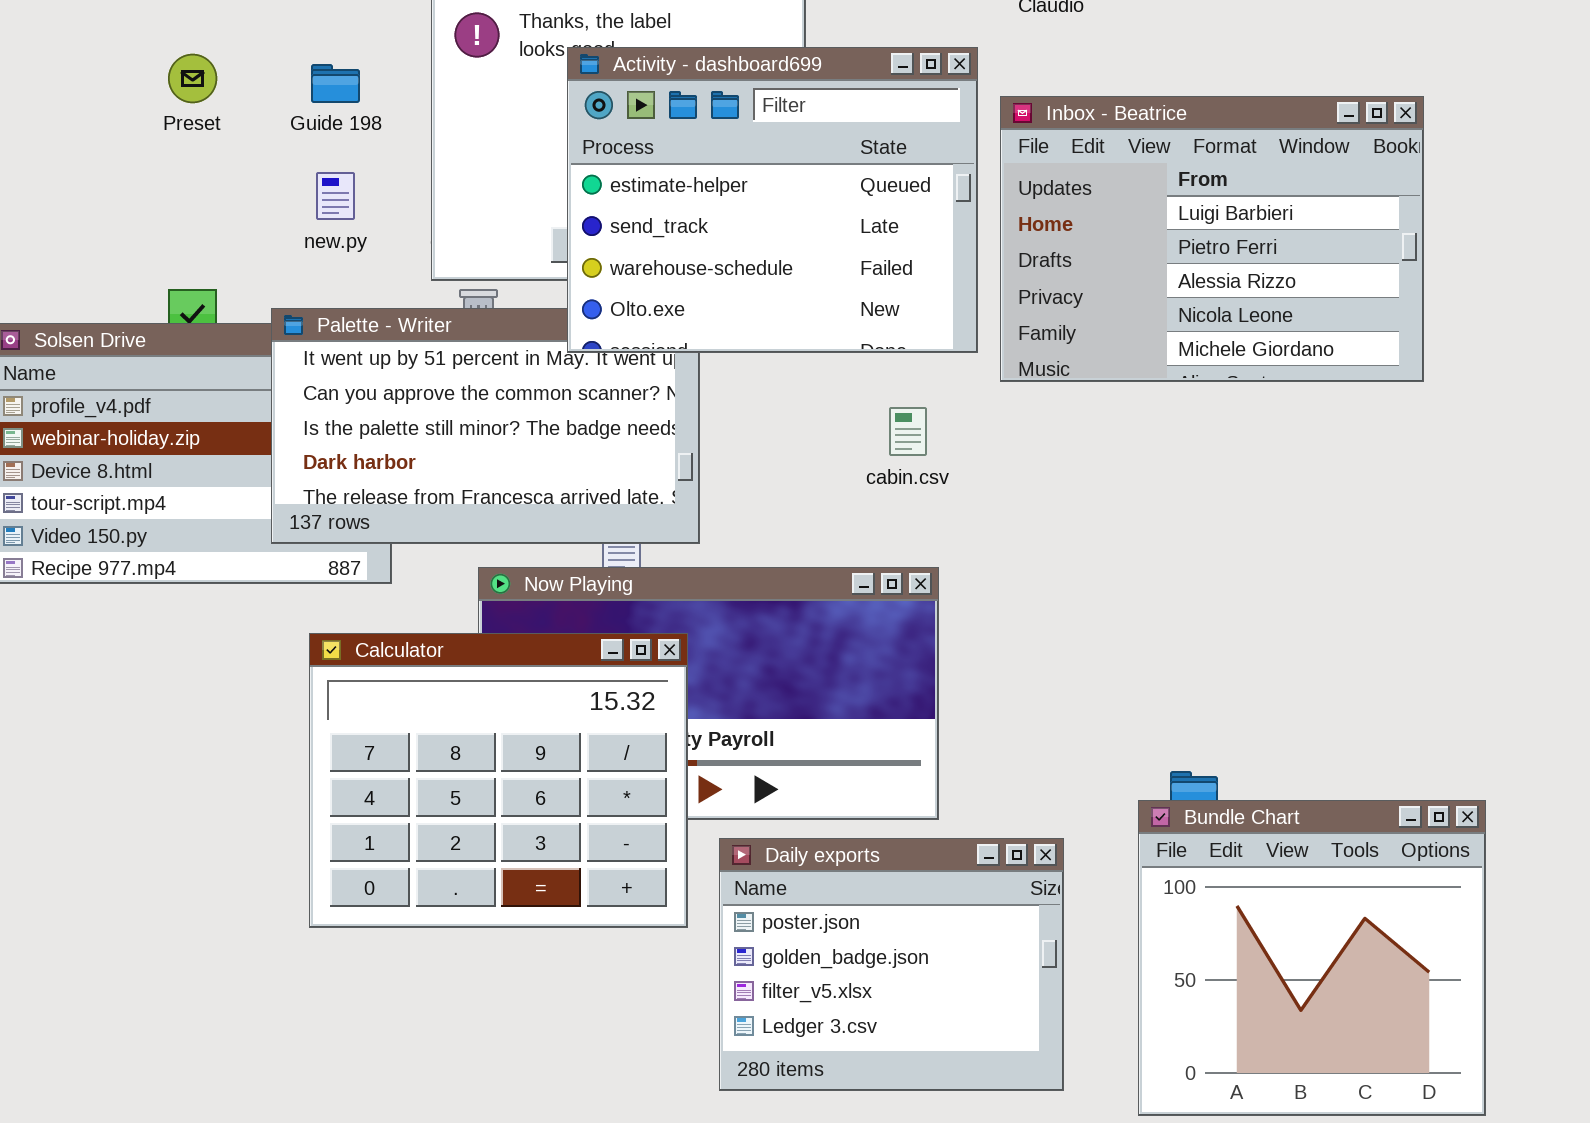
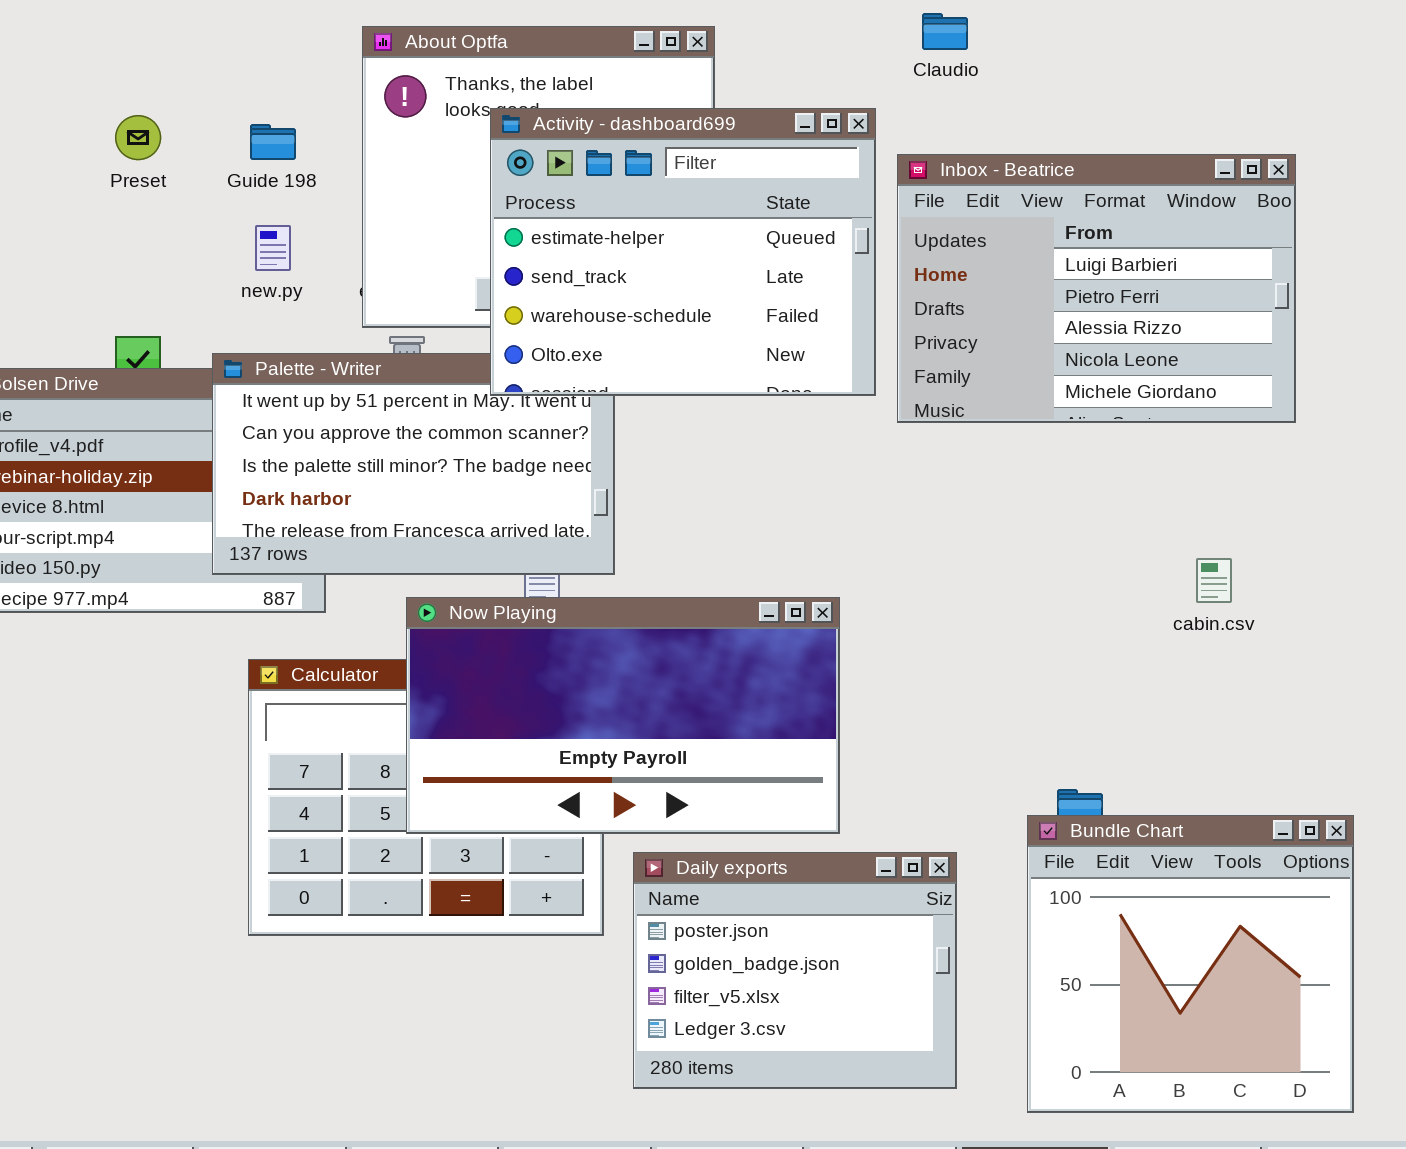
cabin.csv: [889,407,927,456] -> [1196,558,1232,603], moved
Now Playing: [478,567,939,820] -> [406,597,840,834], raised

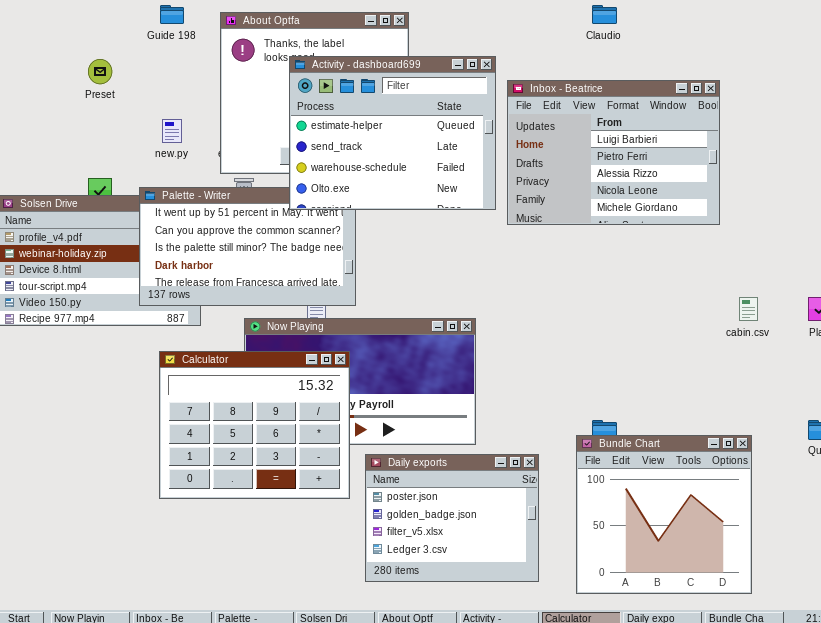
Claudio: [922,13,968,50] -> [592,5,617,24], moved
Guide 198: [250,124,296,160] -> [160,5,184,24], moved
cabin.csv: [1196,558,1232,603] -> [739,297,758,321], moved
Calculator: [248,659,604,936] -> [159,351,350,499], raised

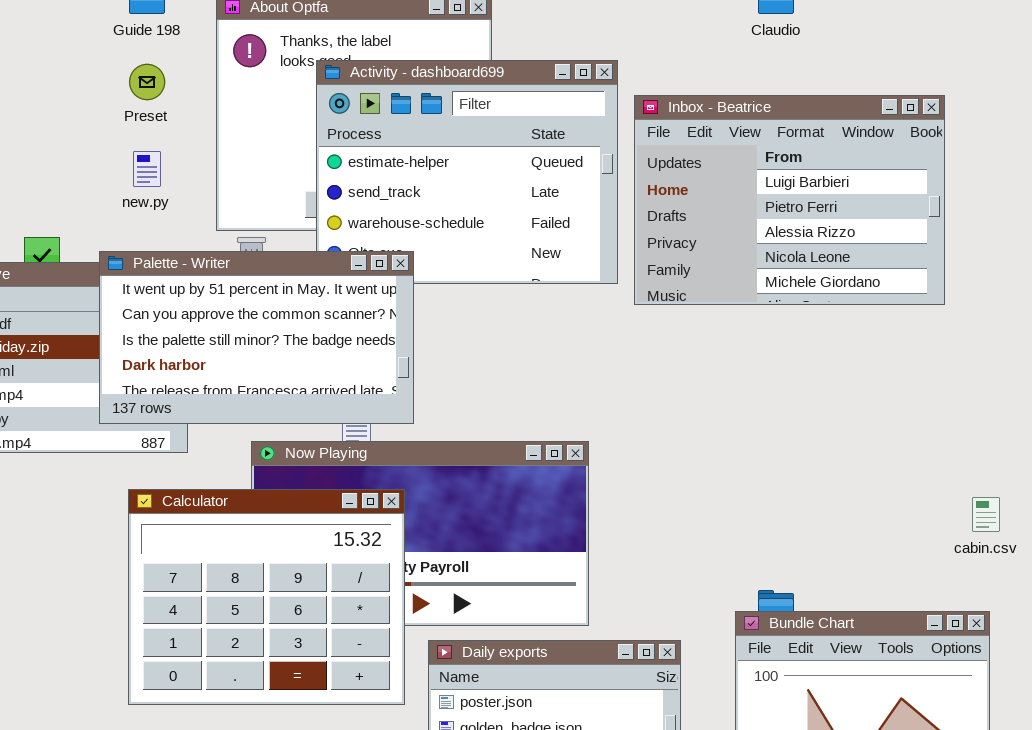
Preset: [88,59,112,84] -> [129,64,165,100], moved
Palette - Writer: [139,187,356,306] -> [99,251,414,424], raised
cabin.csv: [739,297,758,321] -> [972,497,1000,532], moved

